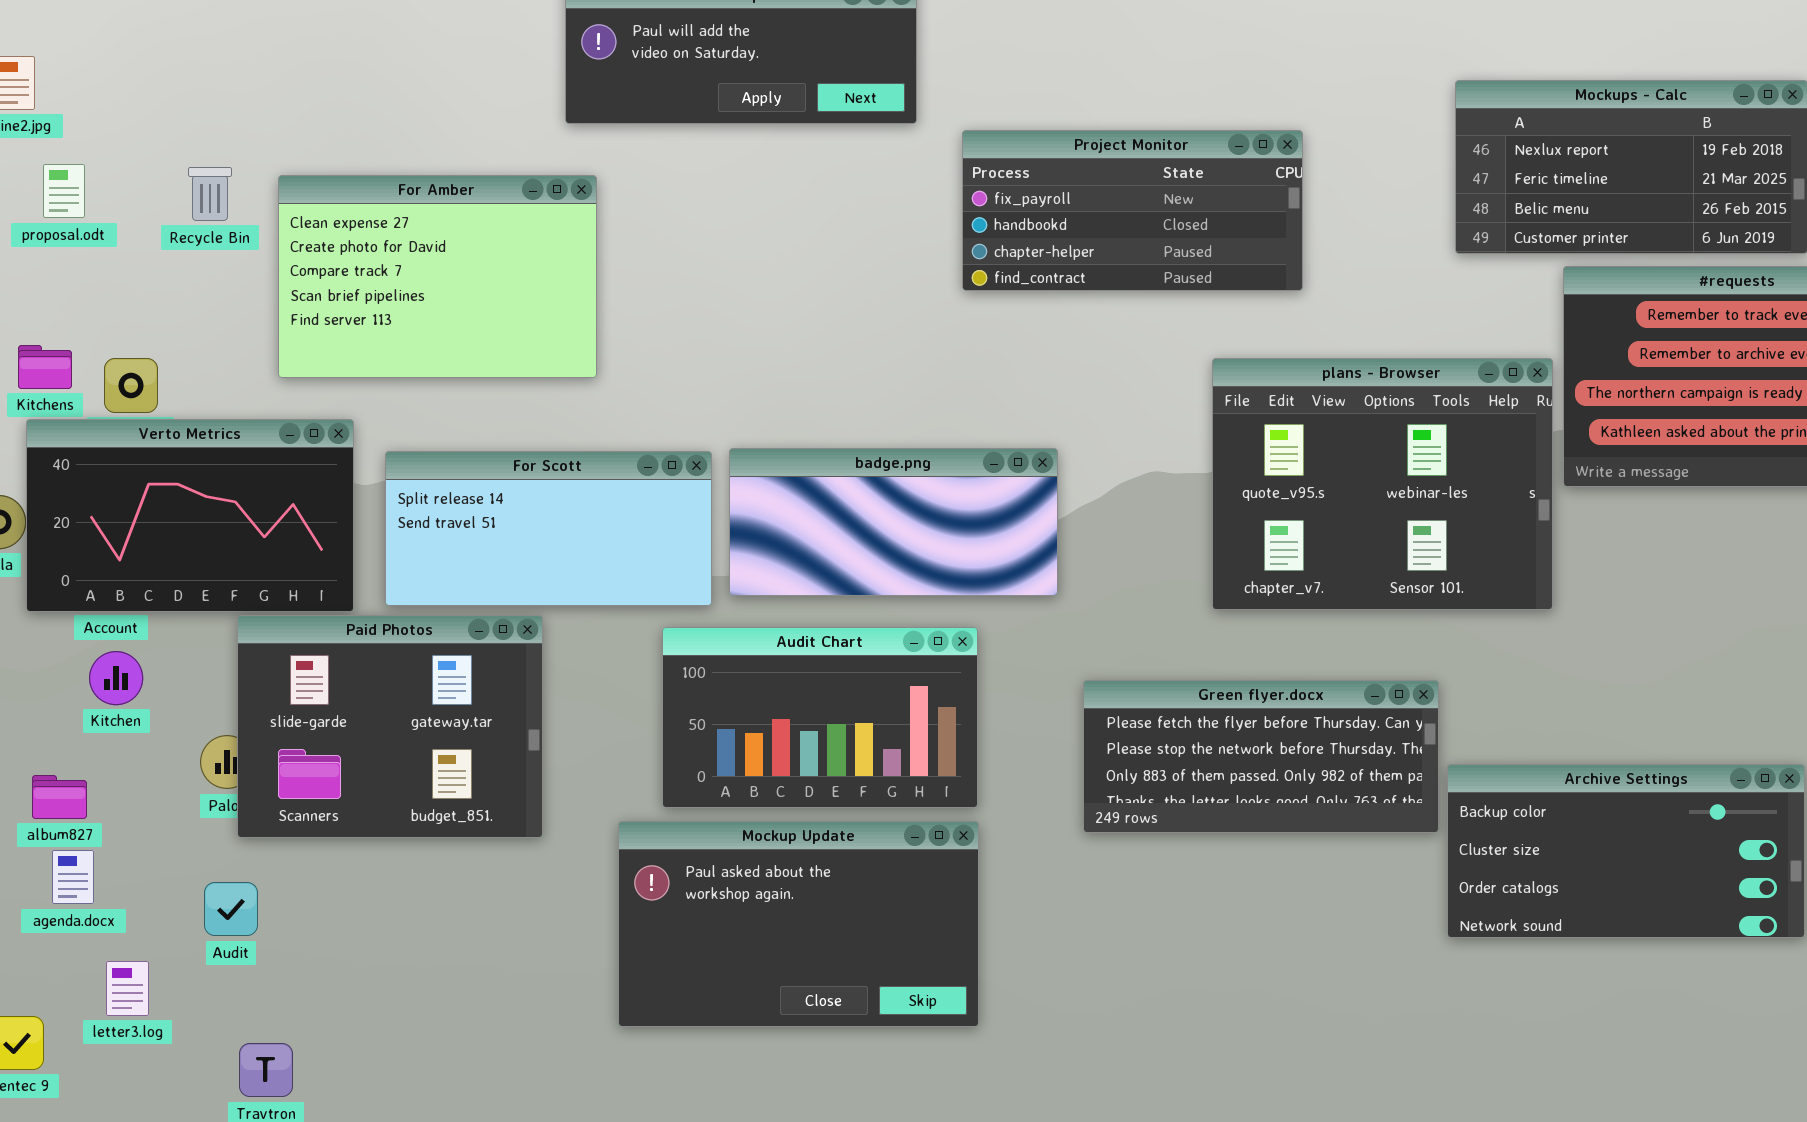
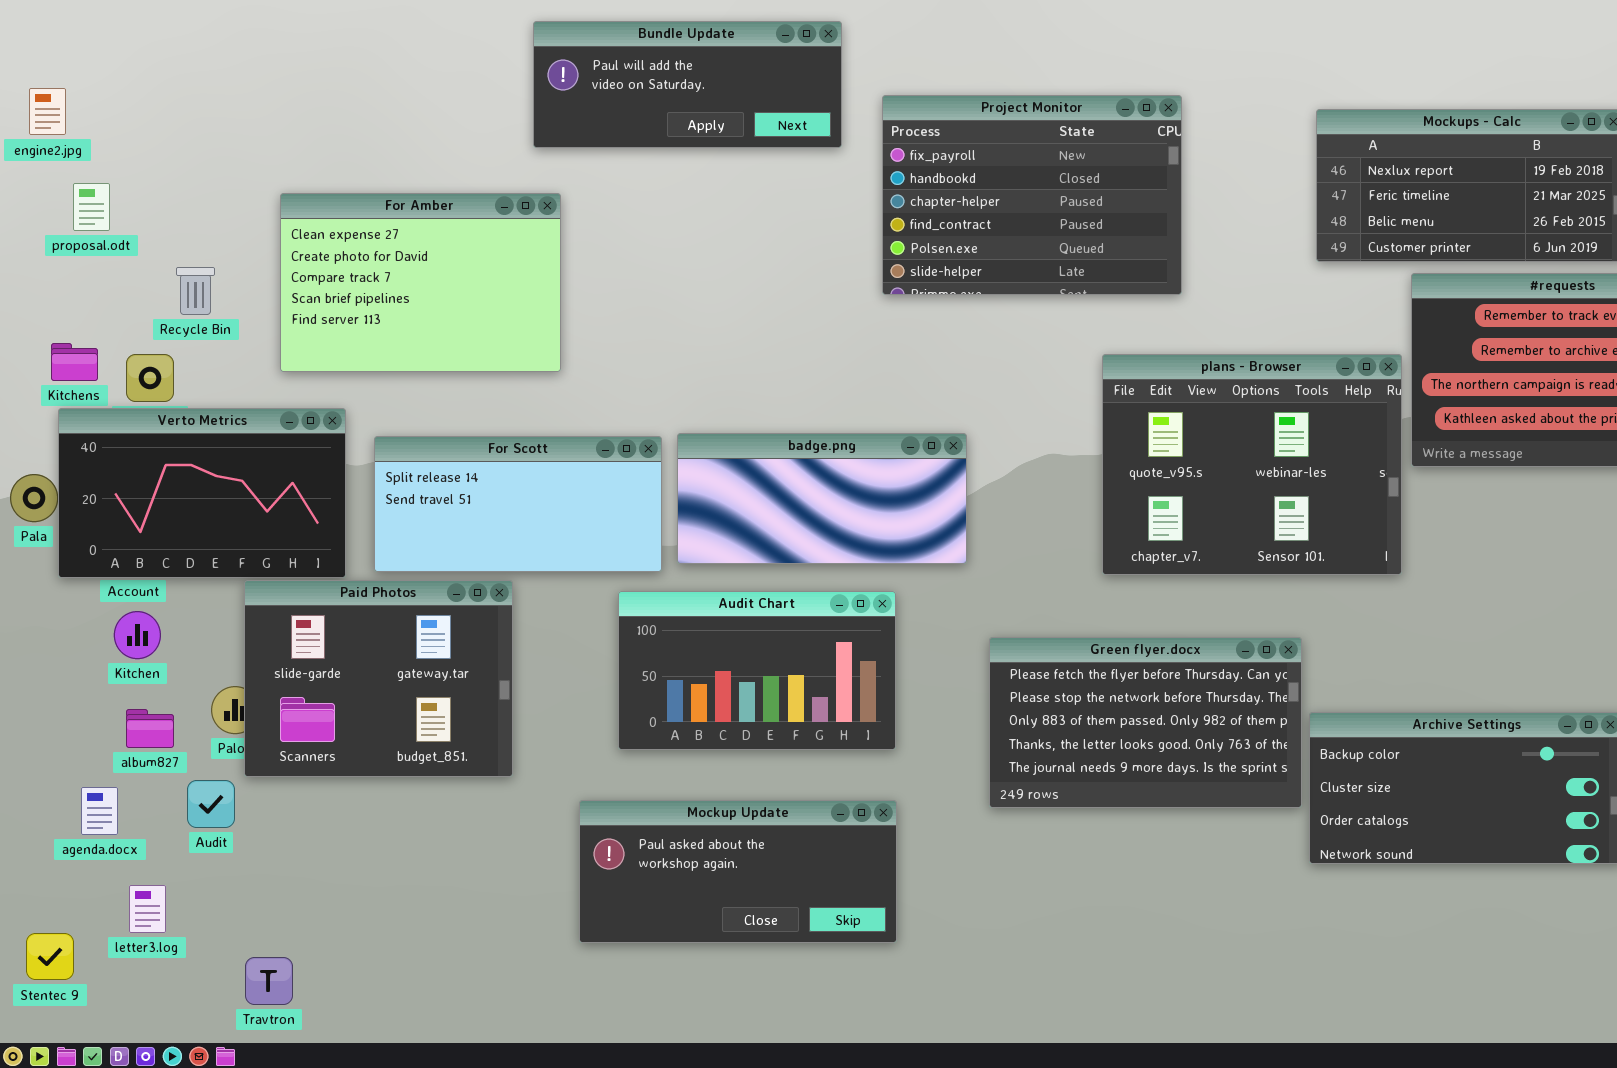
Project Monitor: [962,130,1303,291] -> [882,95,1182,295], resized
Recycle Bin: [188,167,232,221] -> [176,267,215,315], moved
Green flyer.docx: [1083,680,1439,833] -> [989,637,1302,808], resized
album827: [32,775,87,819] -> [126,709,174,748], moved
Mockup Update: [618,821,979,1027] -> [579,800,897,943], resized
Audit: [204,882,258,936] -> [187,780,235,828], moved

